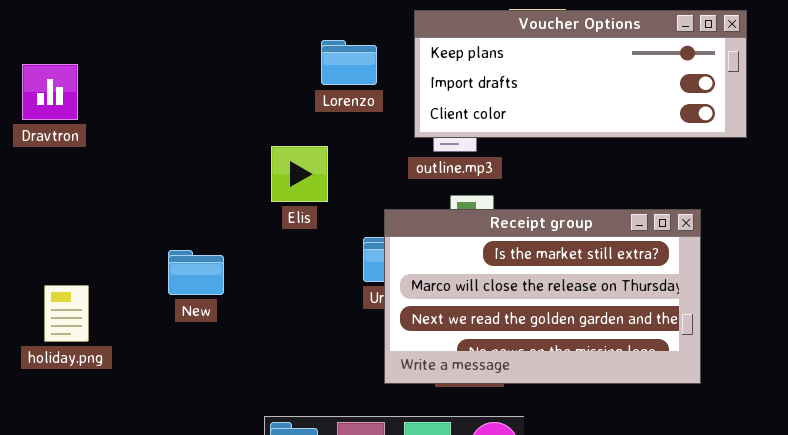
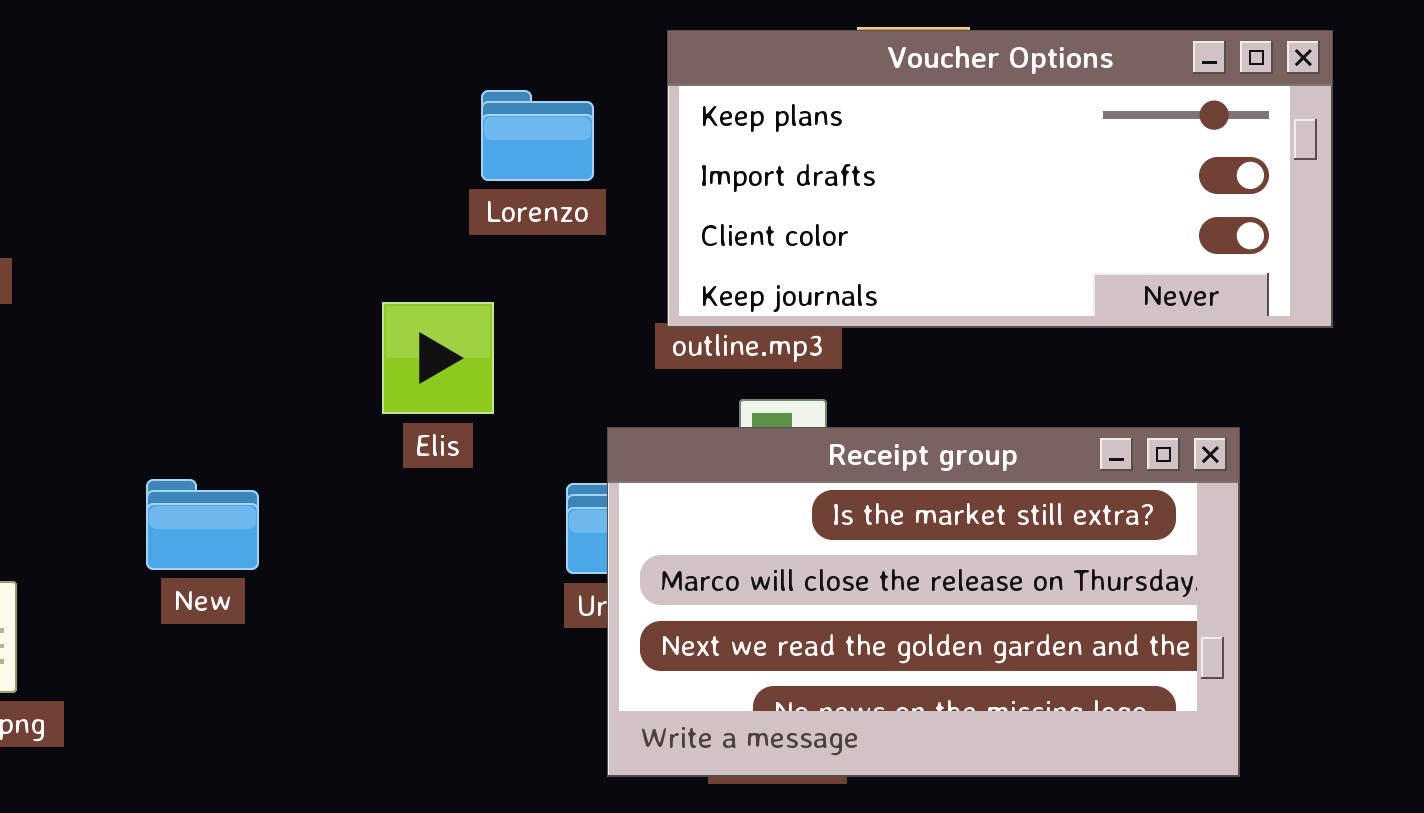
Voucher Options: [414,10,747,138] -> [667,30,1333,328], resized
New: [168,250,224,295] -> [146,479,259,570], moved

